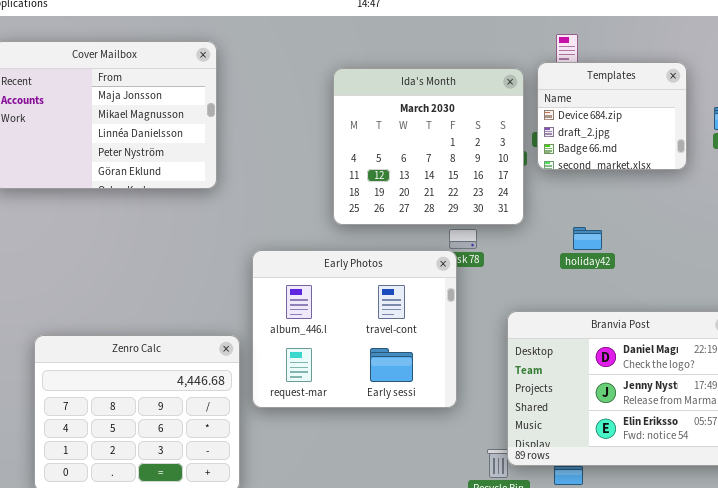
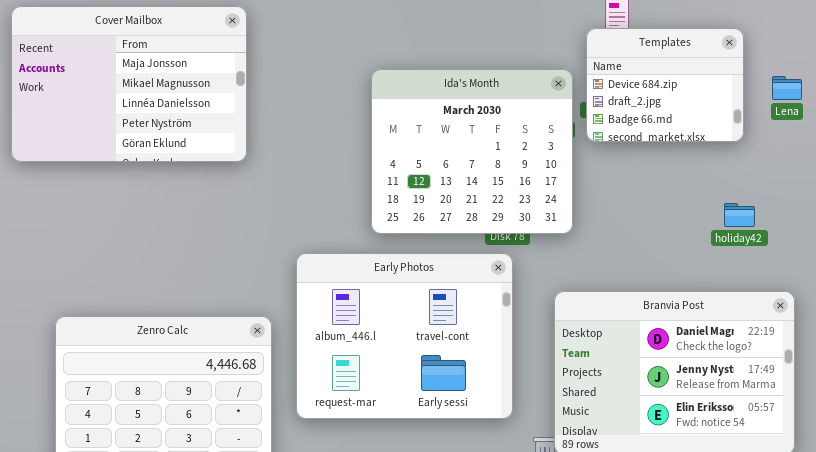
Ida's Month: [333,68,524,225] -> [371,69,573,234], moved
holiday42: [573,227,602,250] -> [724,203,755,227], moved
Early Photos: [252,250,457,408] -> [296,253,513,419], moved

